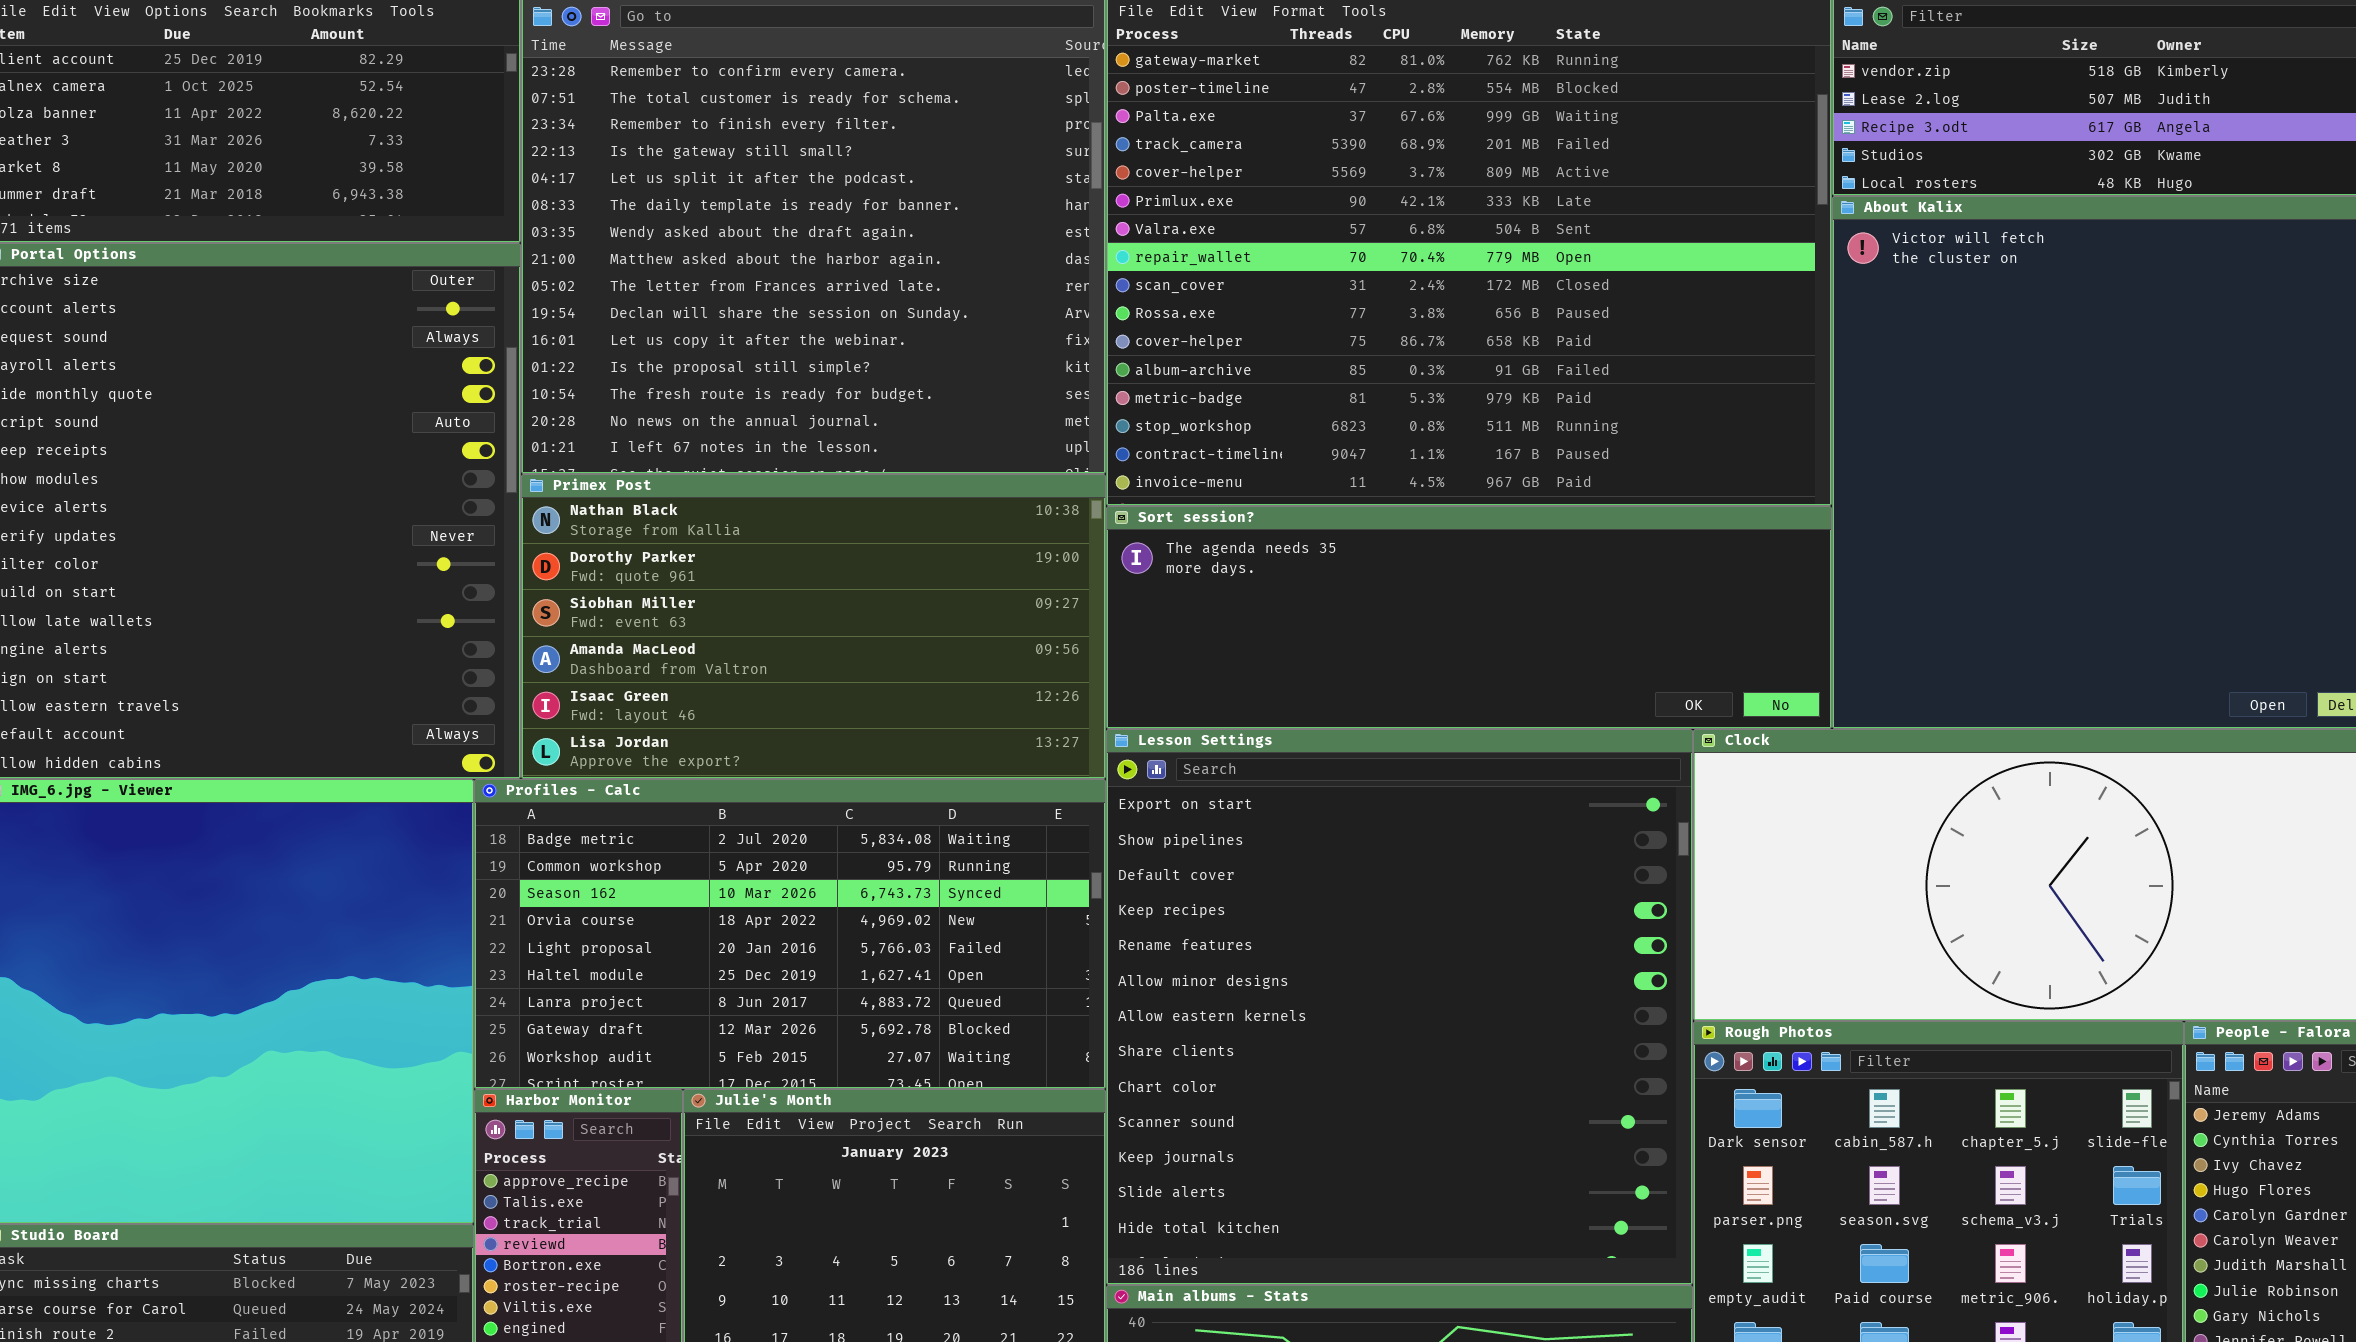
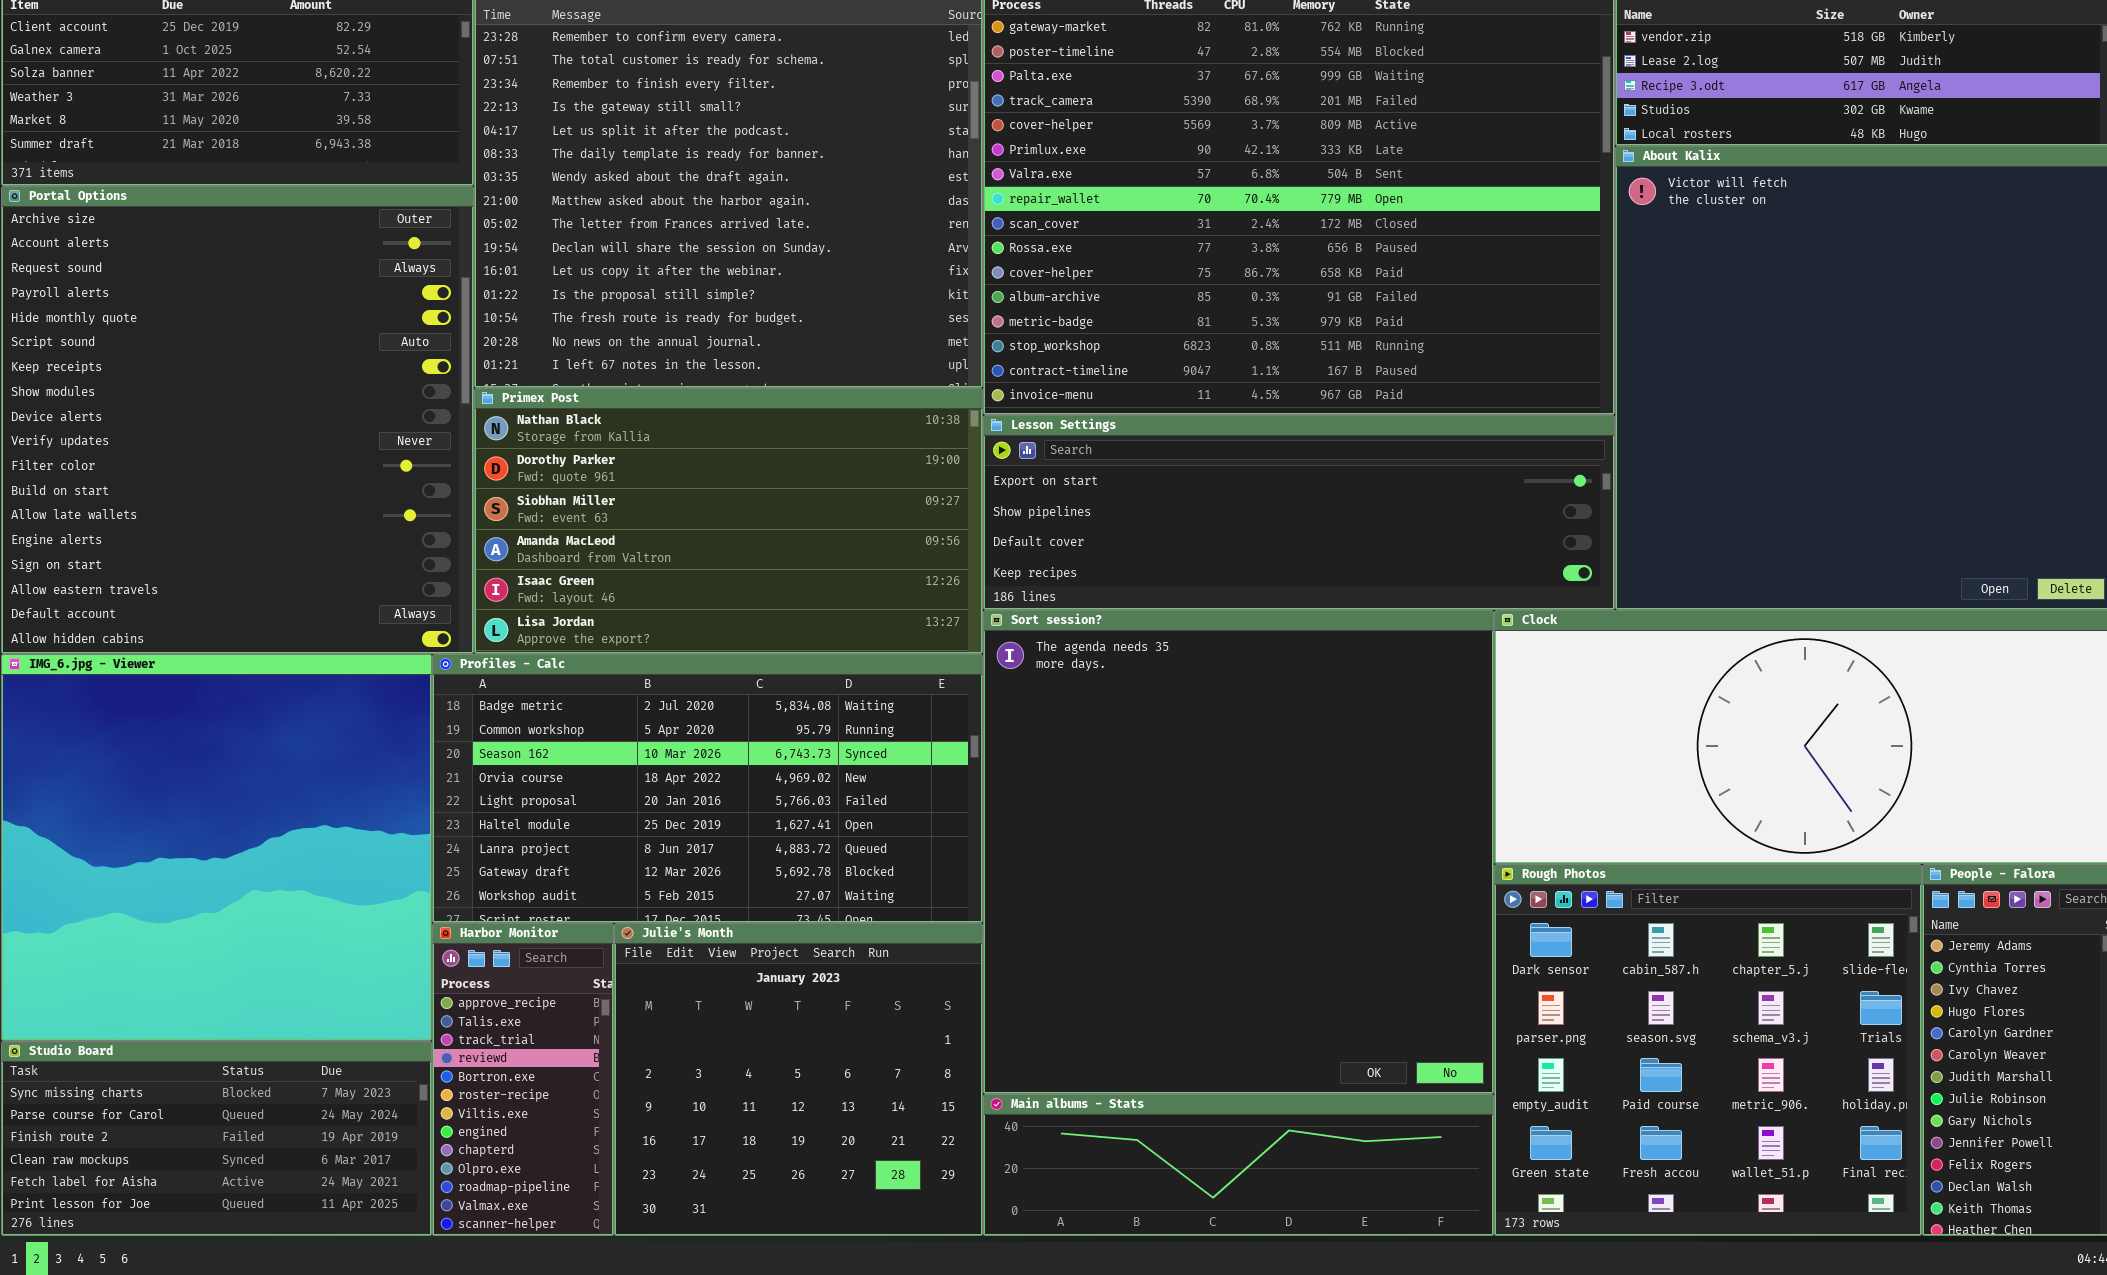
Sort session?: [1106,506,1832,729] -> [983,610,1494,1094], moved, resized
Lesson Settings: [1106,729,1693,1285] -> [983,415,1615,610], moved, resized

